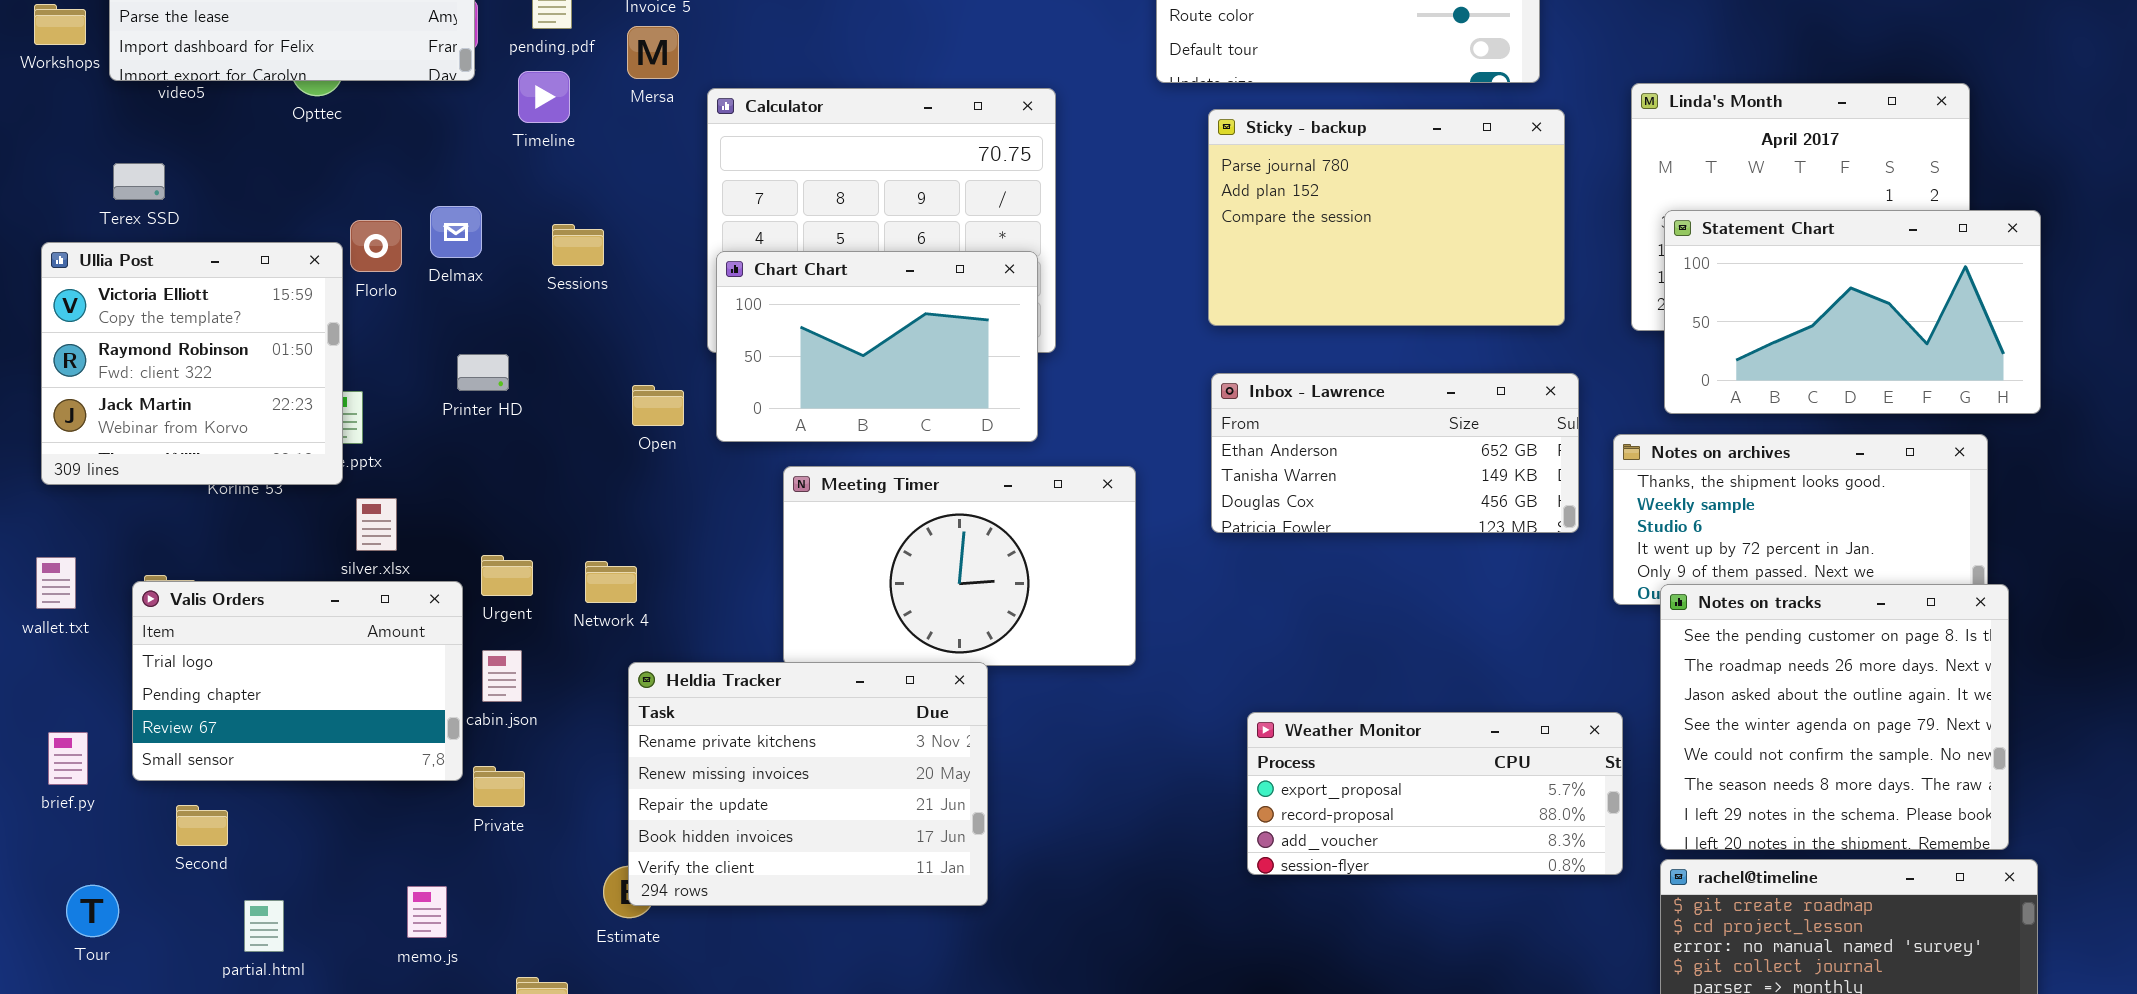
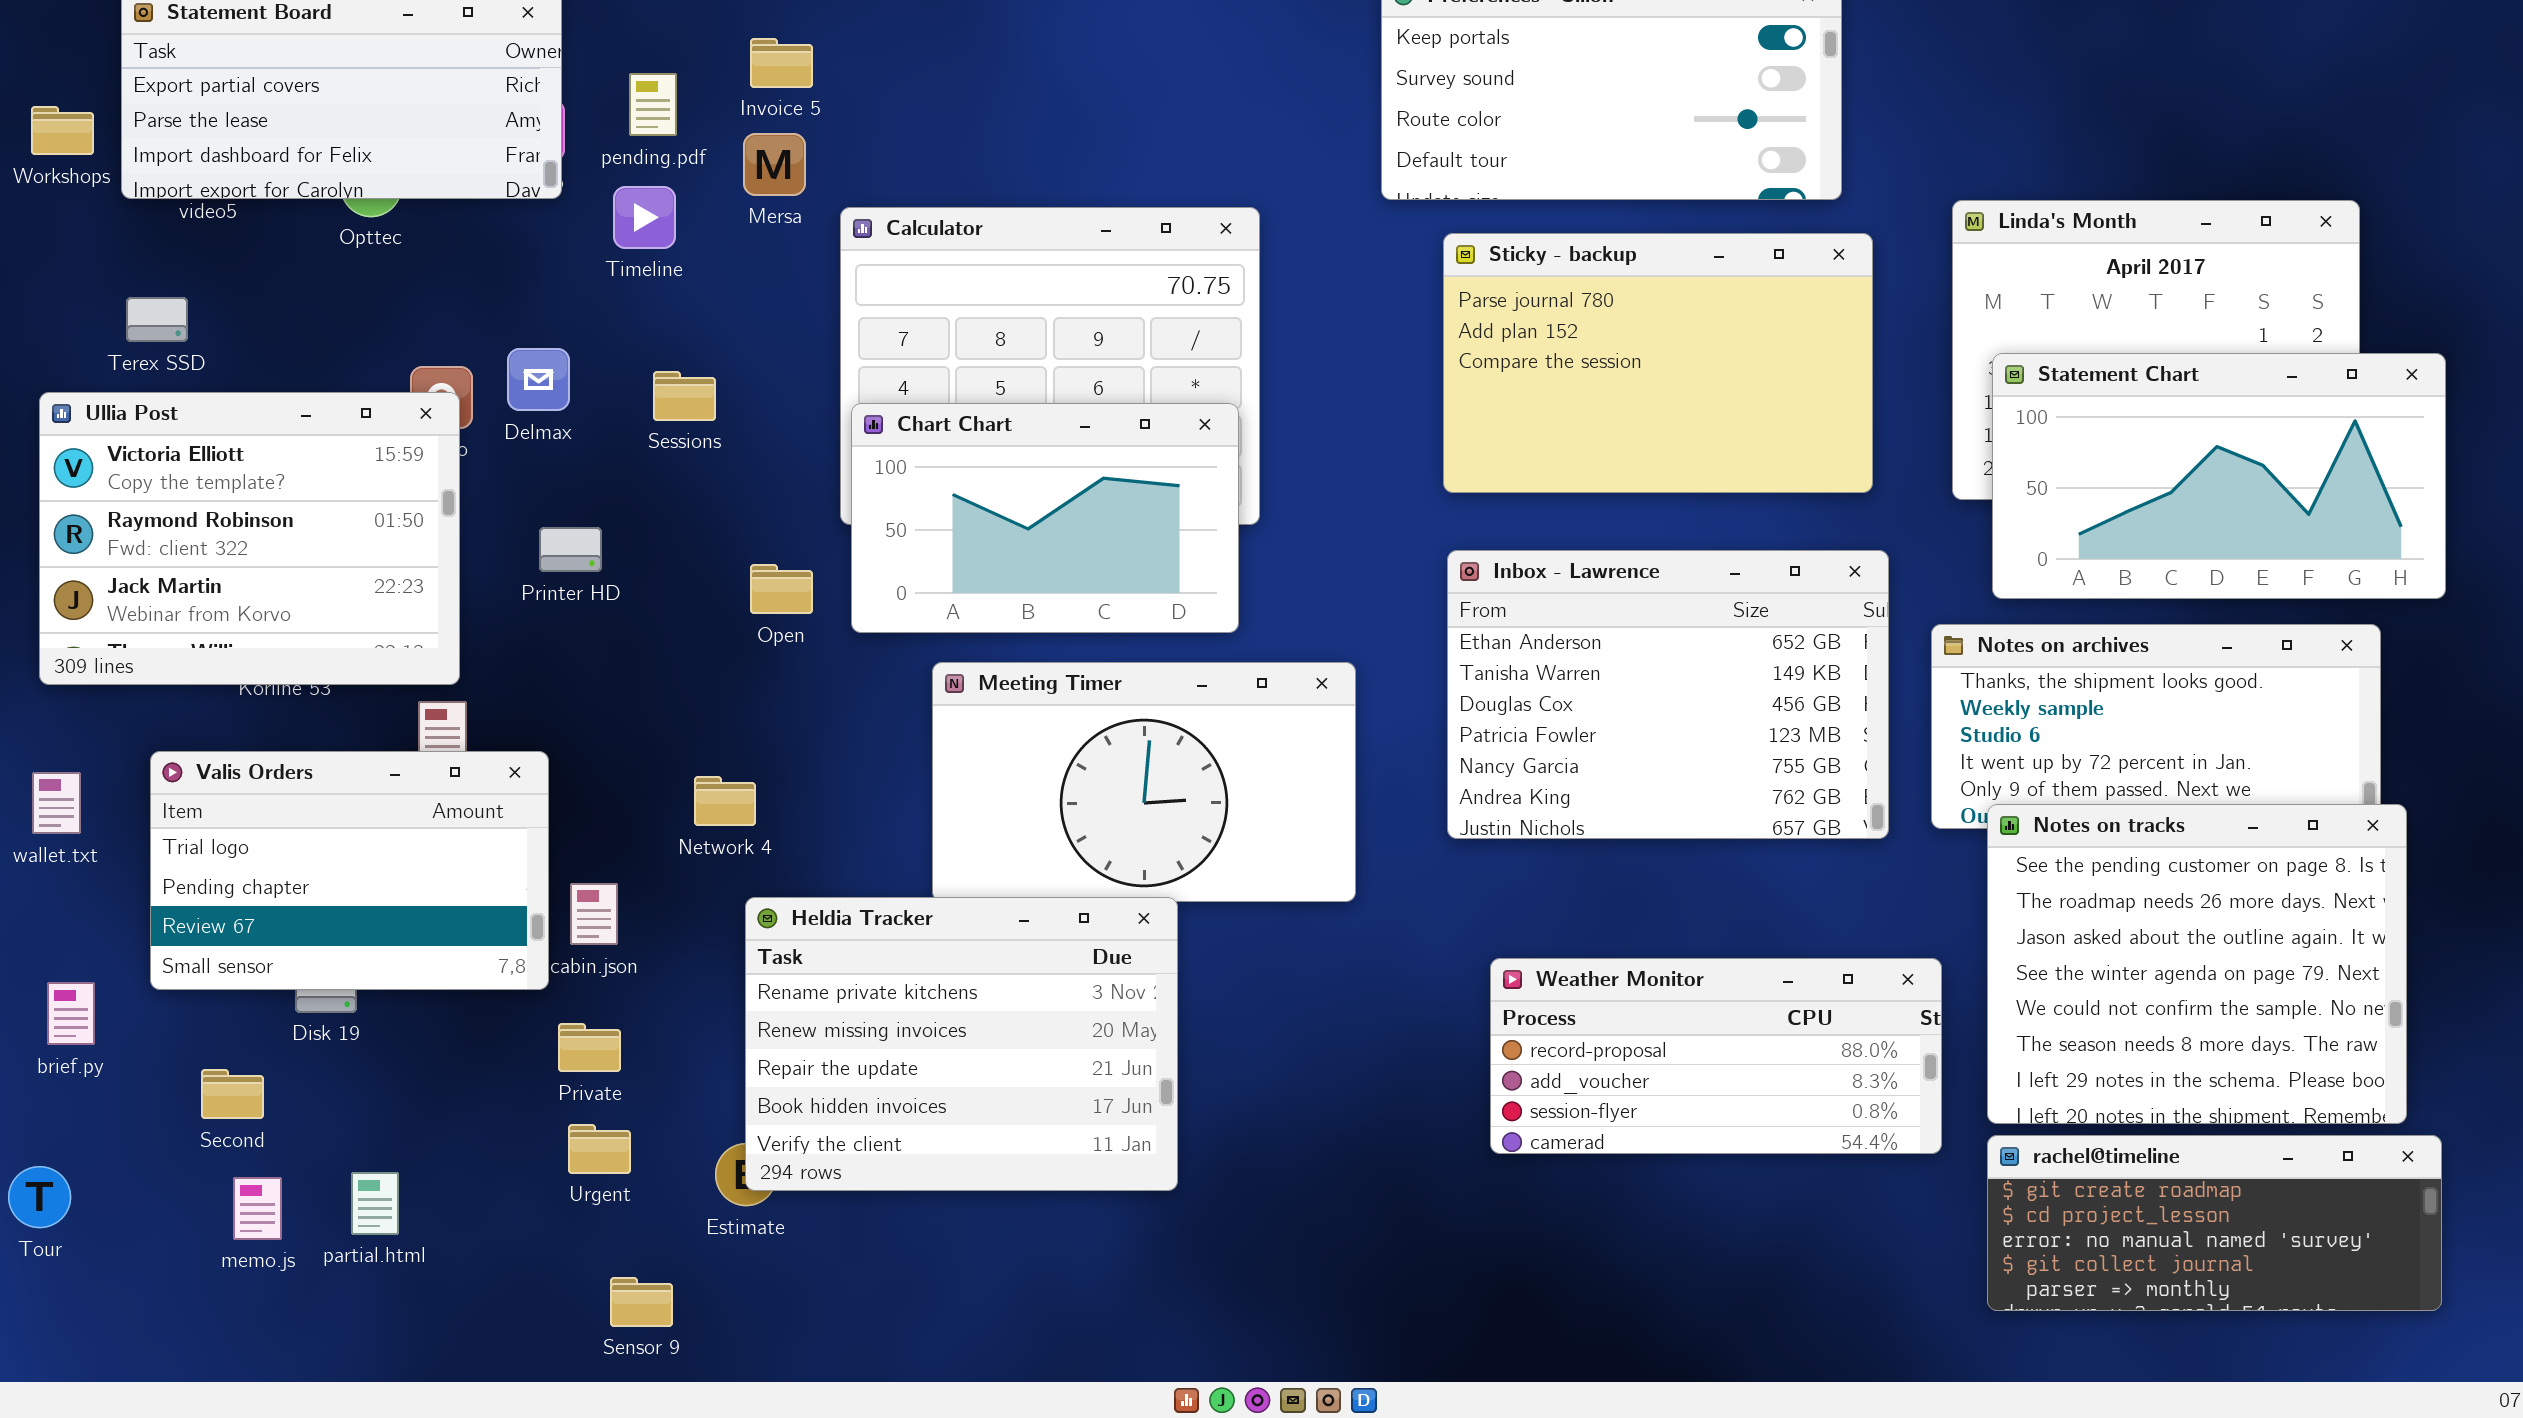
Ullia Post: [41,242,343,485] -> [39,392,460,685], resized
Inbox - Lawrence: [1211,373,1579,533] -> [1447,550,1889,839], resized
Urgent: [481,555,533,596] -> [568,1124,631,1174], moved
Valis Orders: [132,581,463,781] -> [150,751,549,990], moved
Weather Monitor: [1247,712,1623,875] -> [1490,958,1942,1154], scrolled down 1 row
Tour: [66,885,119,937] -> [8,1166,71,1228], moved
memo.js: [407,886,447,938] -> [233,1177,282,1240], moved
partial.html: [244,900,284,952] -> [351,1172,399,1235], moved

